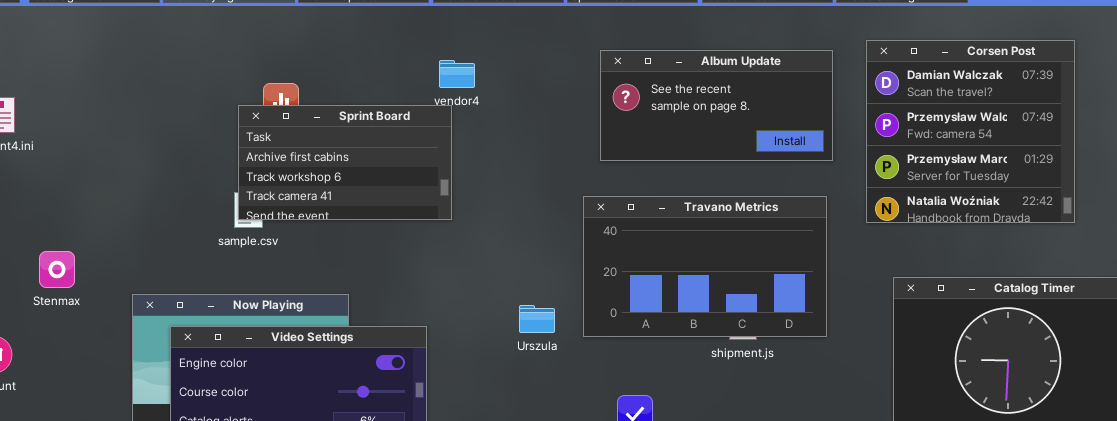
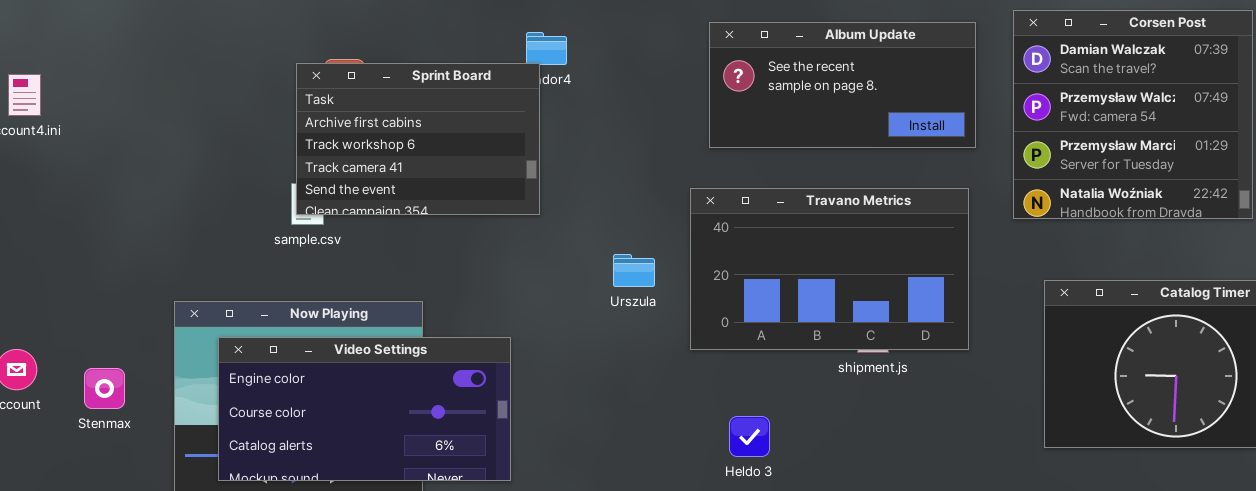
Sprint Board: [238,105,452,220] -> [296,63,540,215], resized
Stenmax: [39,251,75,288] -> [84,368,125,409], moved
Urszula: [519,305,555,333] -> [613,254,655,287], moved

